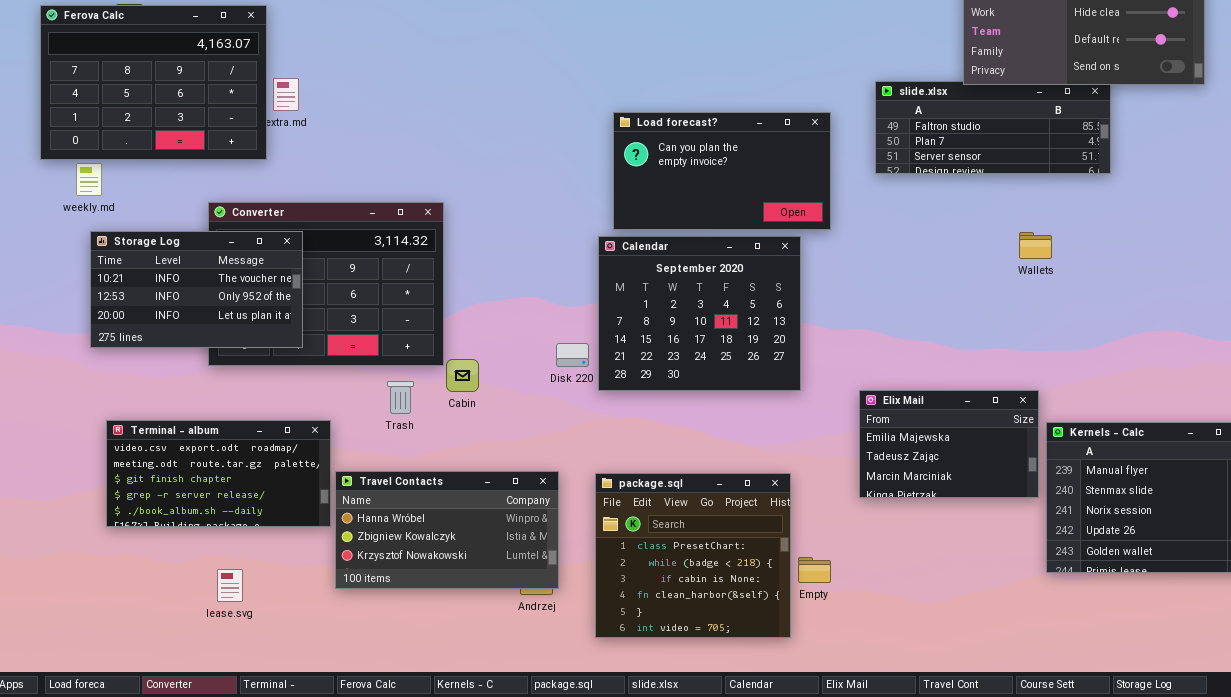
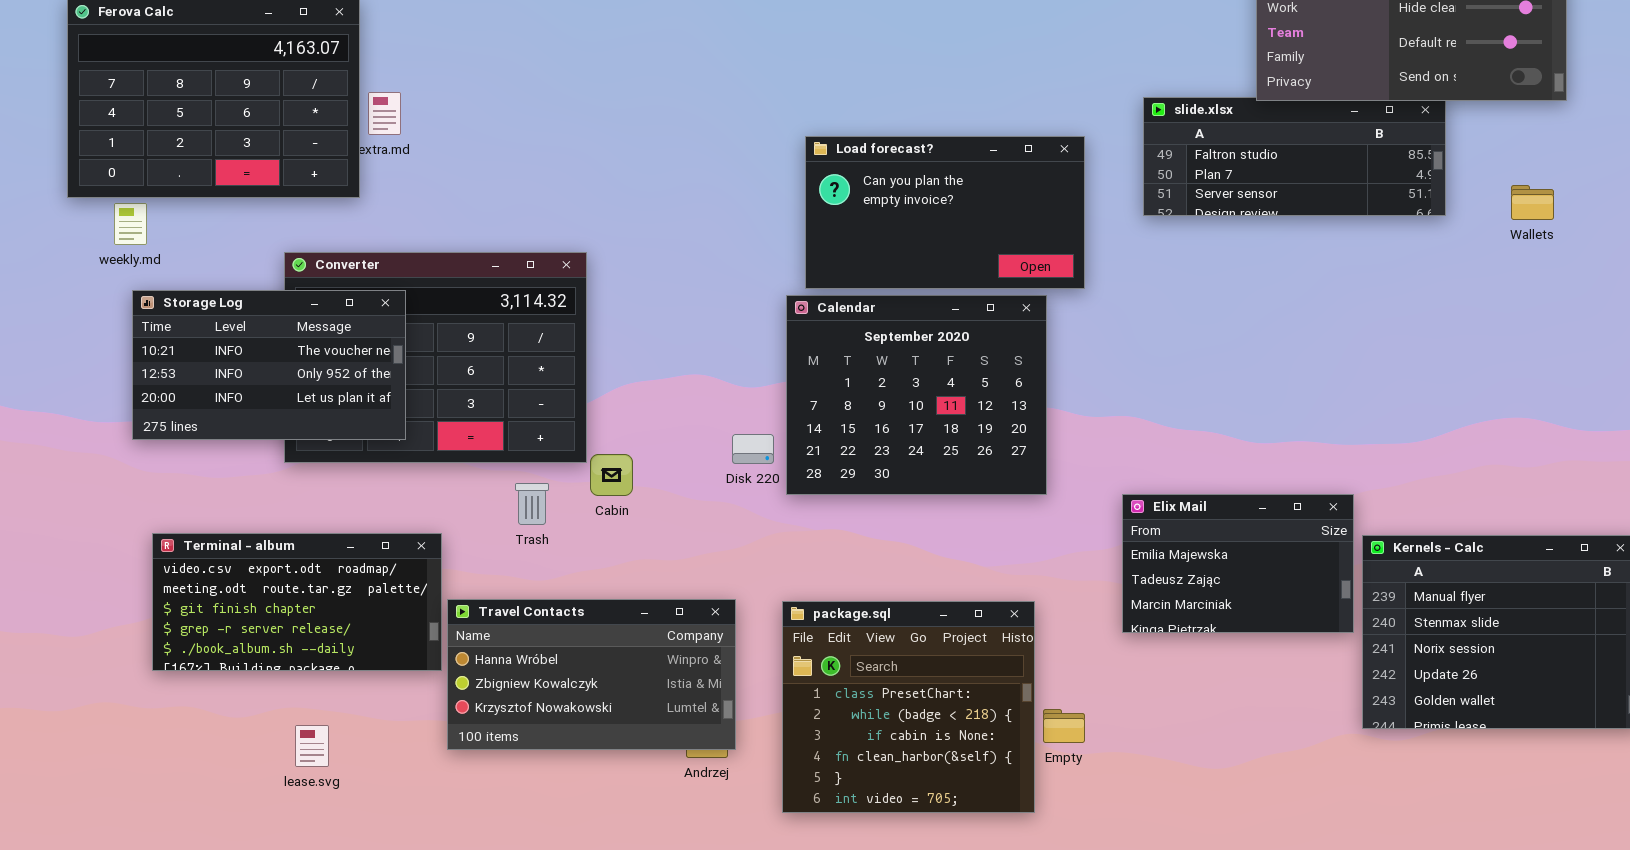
Wallets: [1019,232,1052,259] -> [1511,185,1554,220], moved

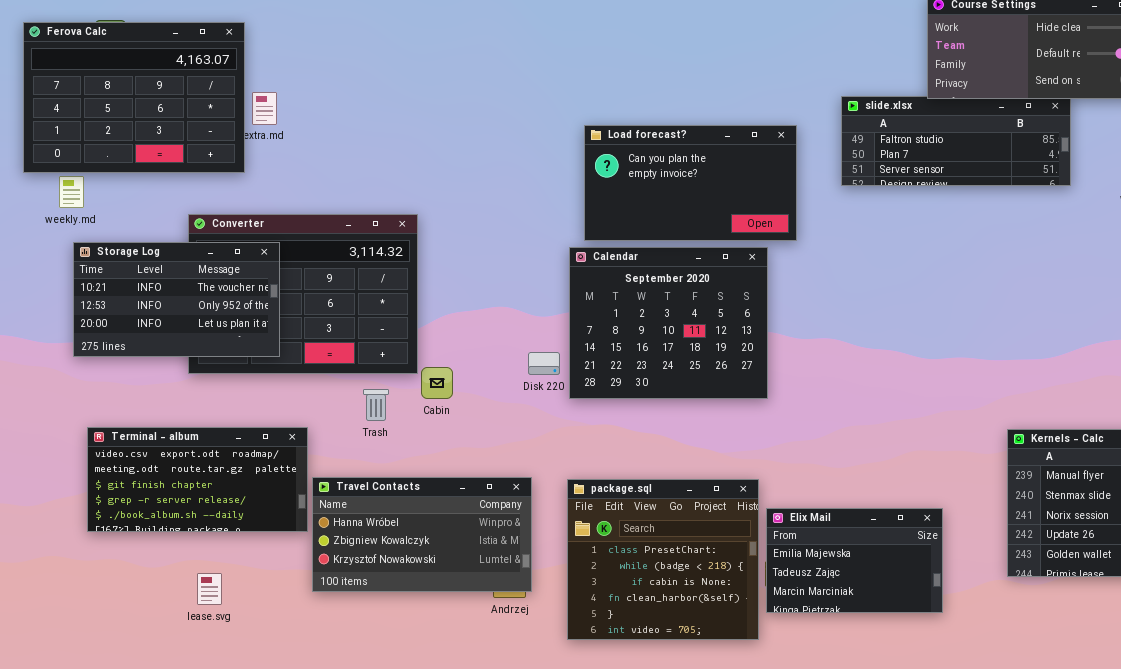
Elix Mail: [1122,494,1354,633] -> [766,508,943,613], moved

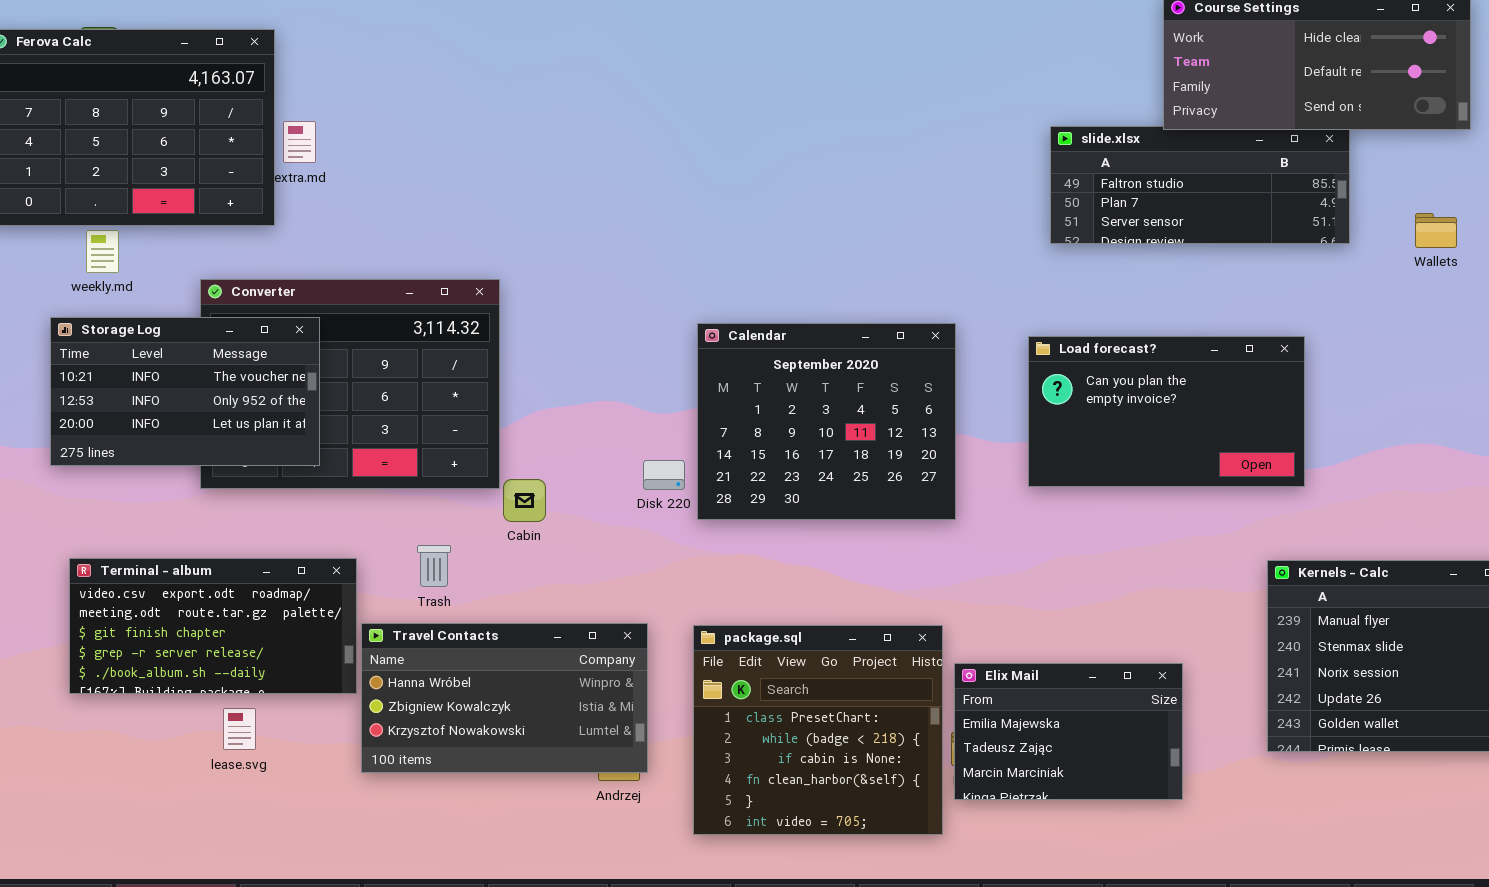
Load forecast?: [584,125,797,241] -> [1028,336,1305,487], moved
weekly.md: [59,176,84,208] -> [86,230,119,273], moved
Trash: [363,389,389,421] -> [417,545,451,587], moved
lease.svg: [197,573,222,605] -> [223,708,256,750], moved

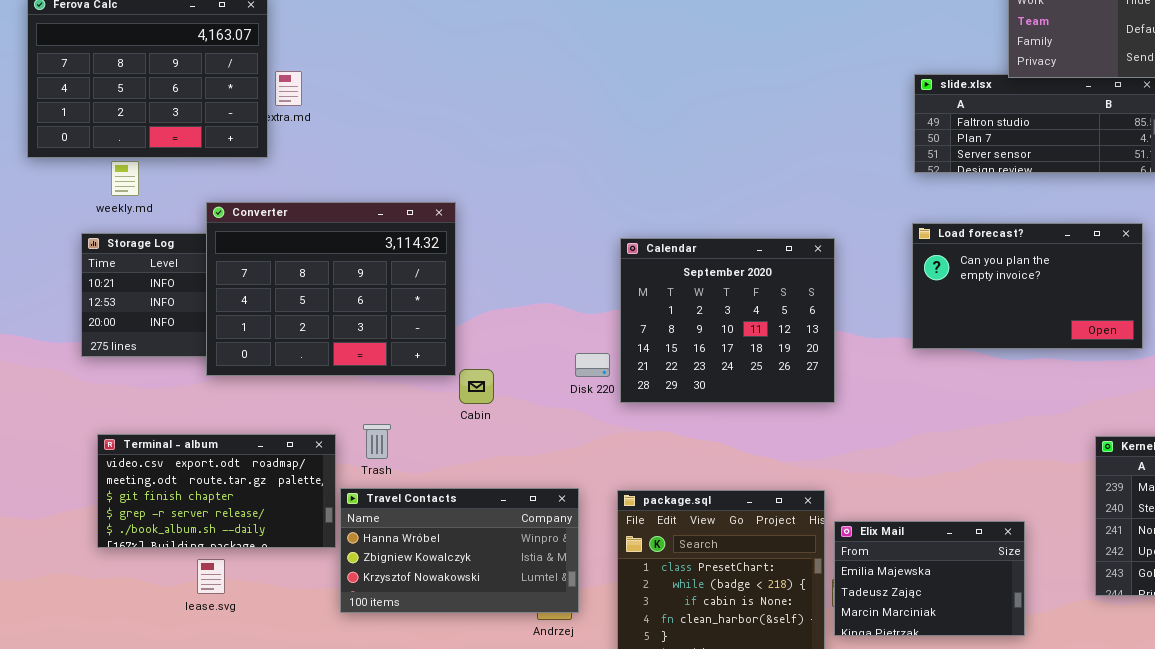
Converter: [200,279,500,489] -> [206,202,456,376], raised
Load forecast?: [1028,336,1305,487] -> [912,223,1143,349], moved
Trash: [417,545,451,587] -> [363,424,391,459], moved
lease.svg: [223,708,256,750] -> [197,559,225,594], moved

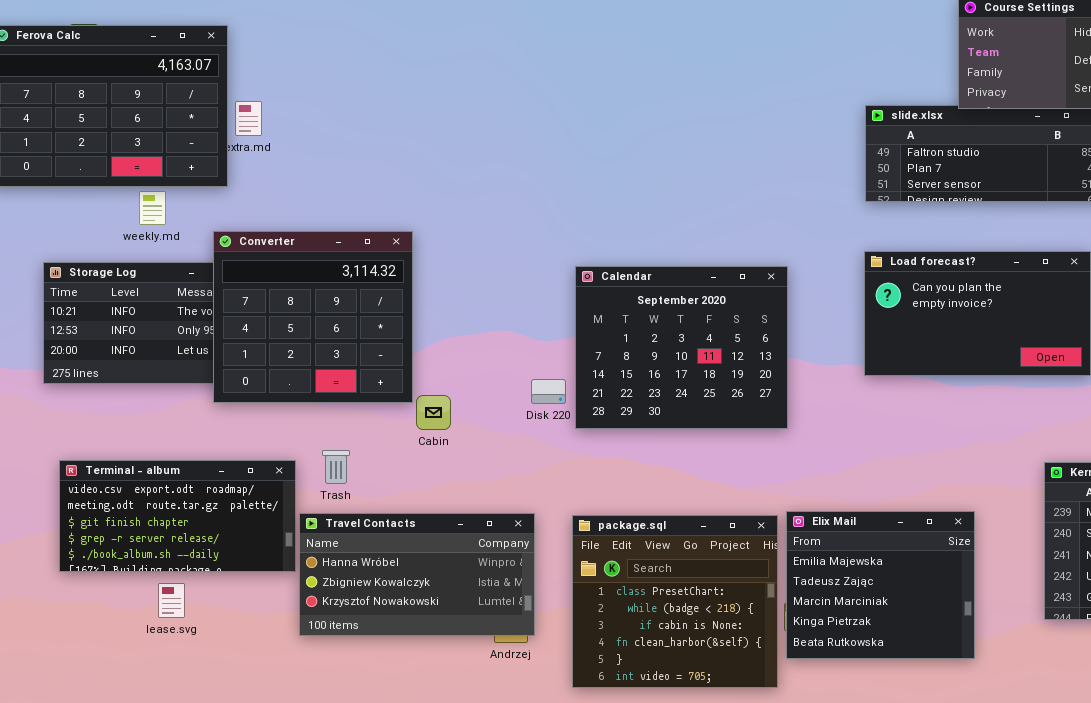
weekly.md: [111,161,139,196] -> [139,191,166,225], moved
Converter: [206,202,456,376] -> [213,231,413,403], resized
Elix Mail: [834,521,1025,636] -> [786,511,975,659], resized

